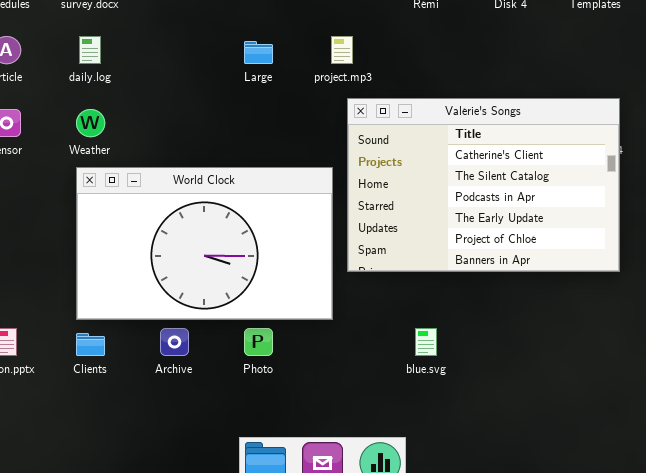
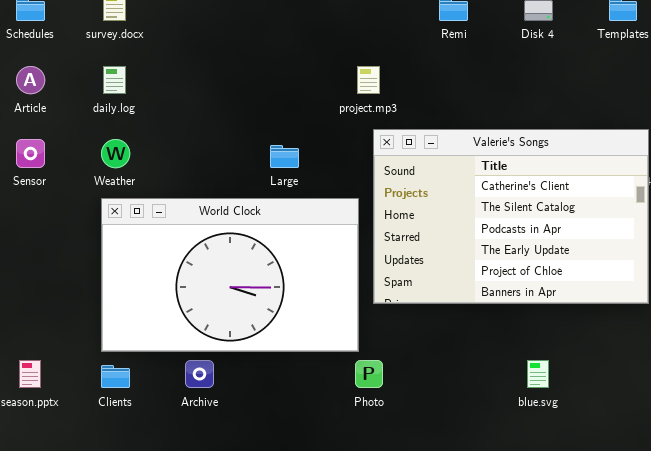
Large: [244,41,273,64] -> [270,145,299,168], moved
Photo: [244,328,273,356] -> [355,360,383,388], moved
blue.svg: [415,328,437,356] -> [527,360,549,388], moved

